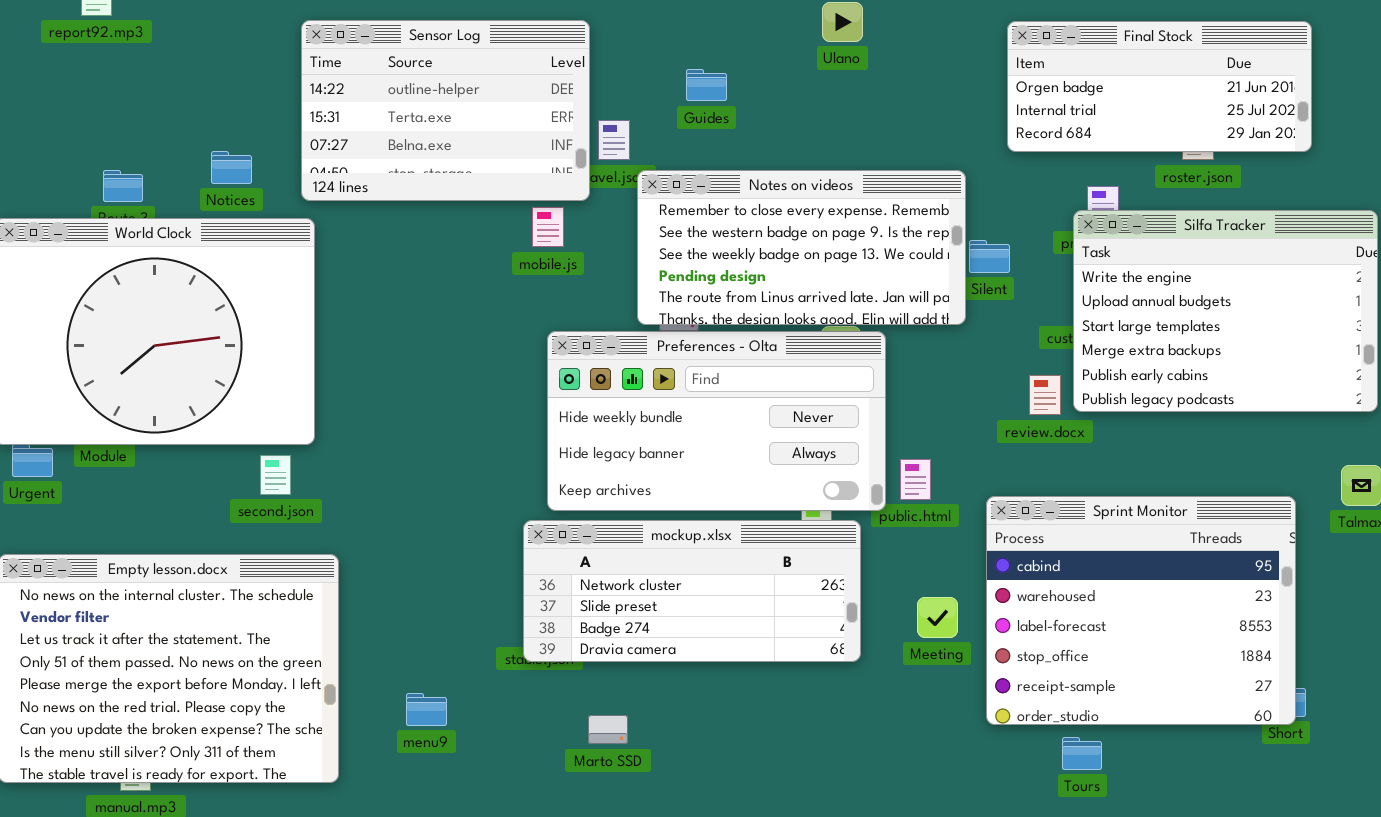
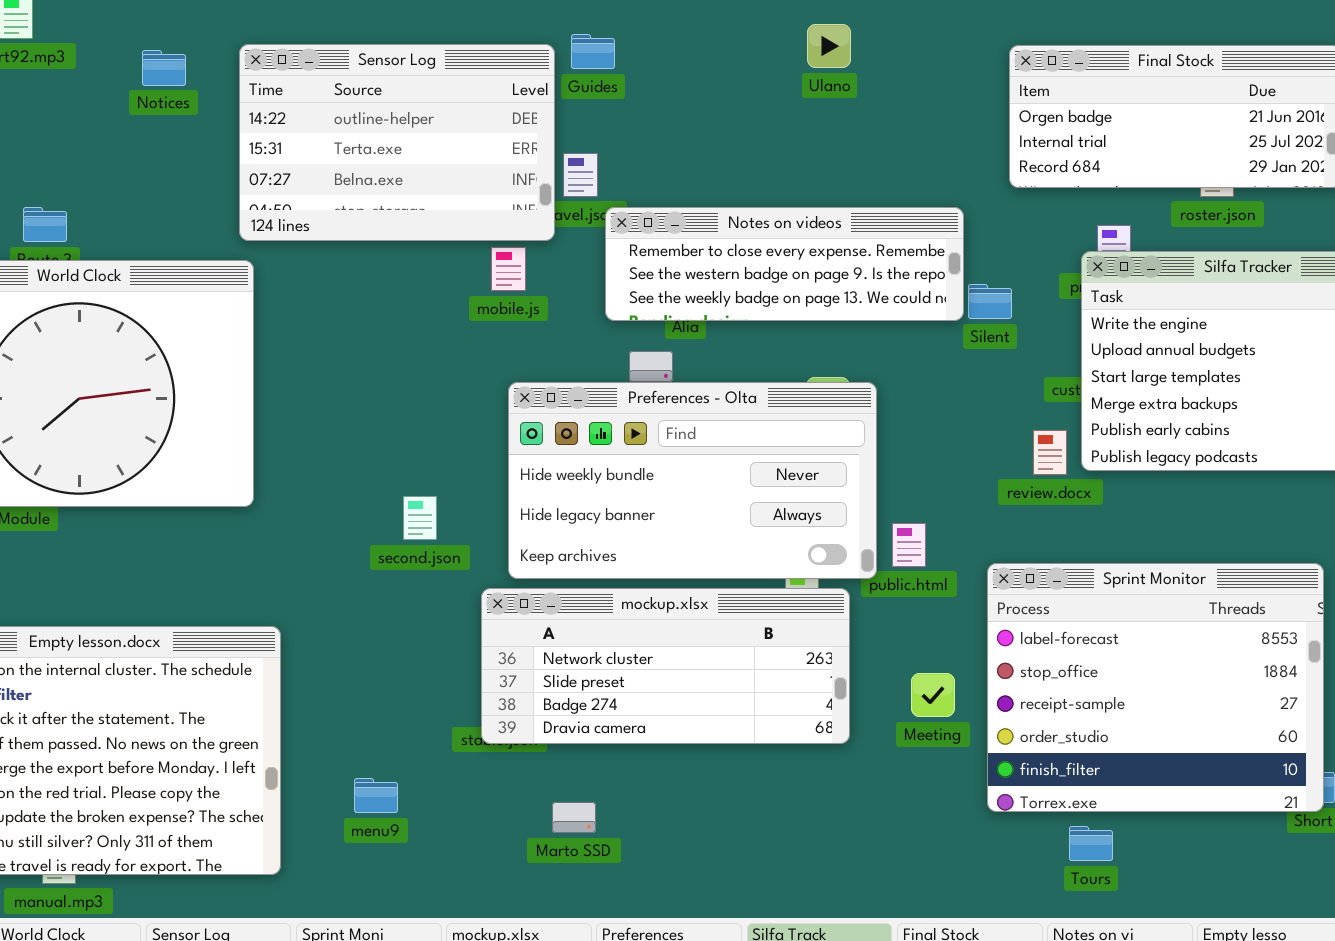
Guides: [686,69,727,101] -> [571,34,615,69], moved
Notices: [211,151,252,184] -> [142,50,186,86], moved
Notes on videos: [637,170,966,325] -> [605,207,964,321], resized
second.json: [260,455,291,495] -> [403,496,437,540], moved
Sprint Monitor: [986,496,1296,725] -> [987,563,1324,812], scrolled down 2 rows

